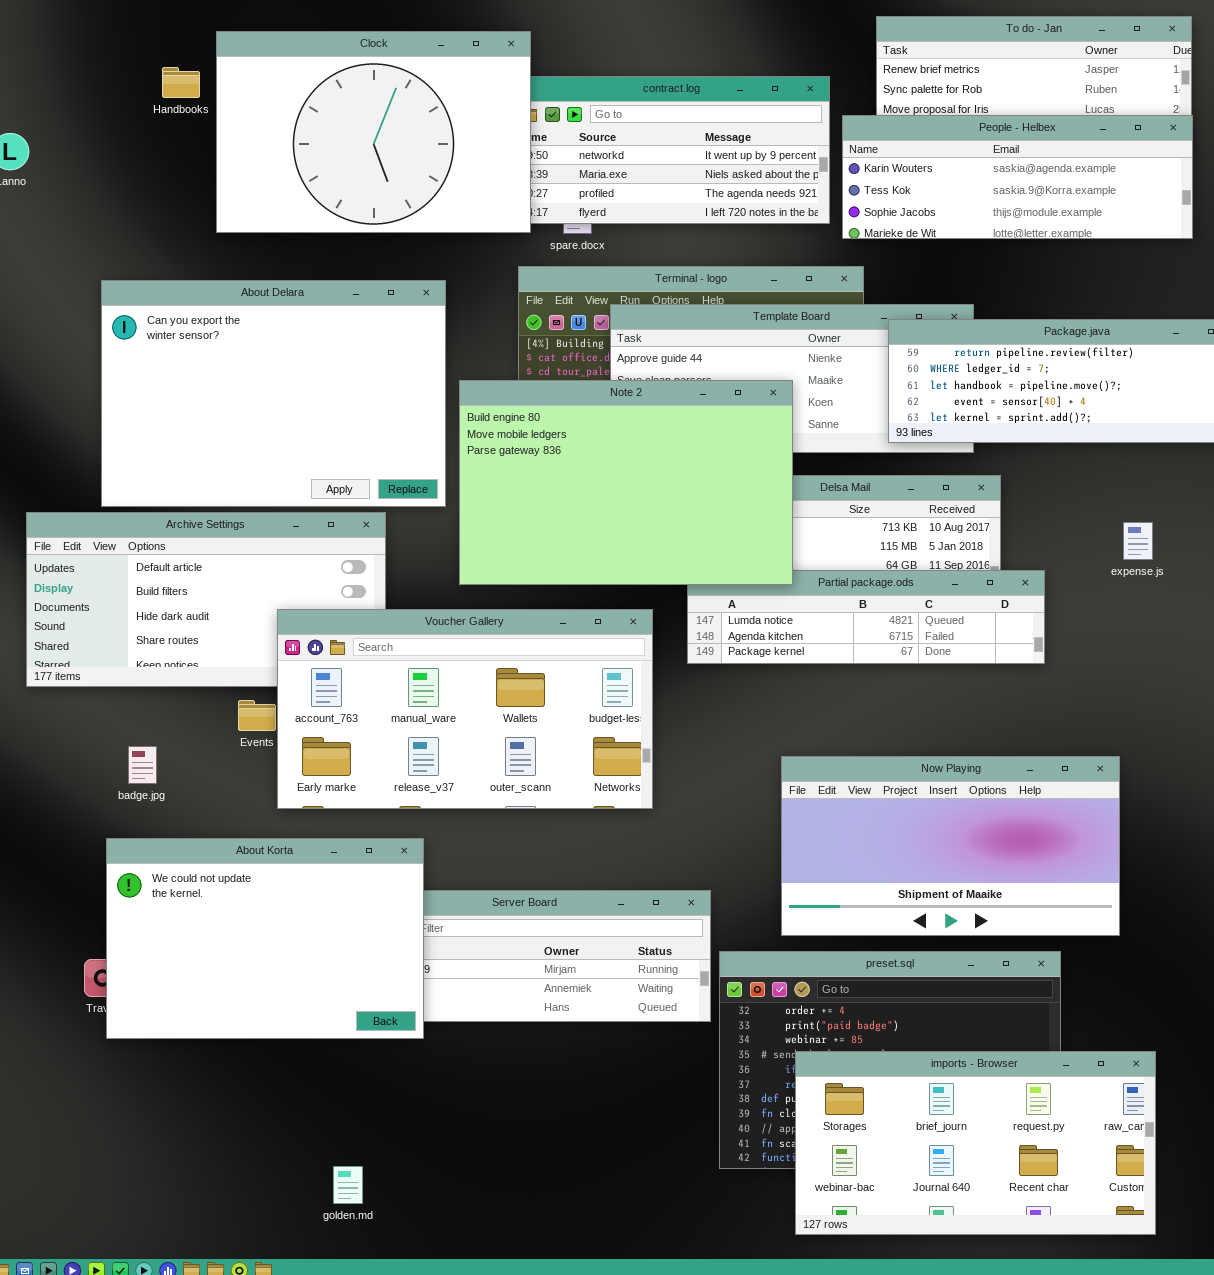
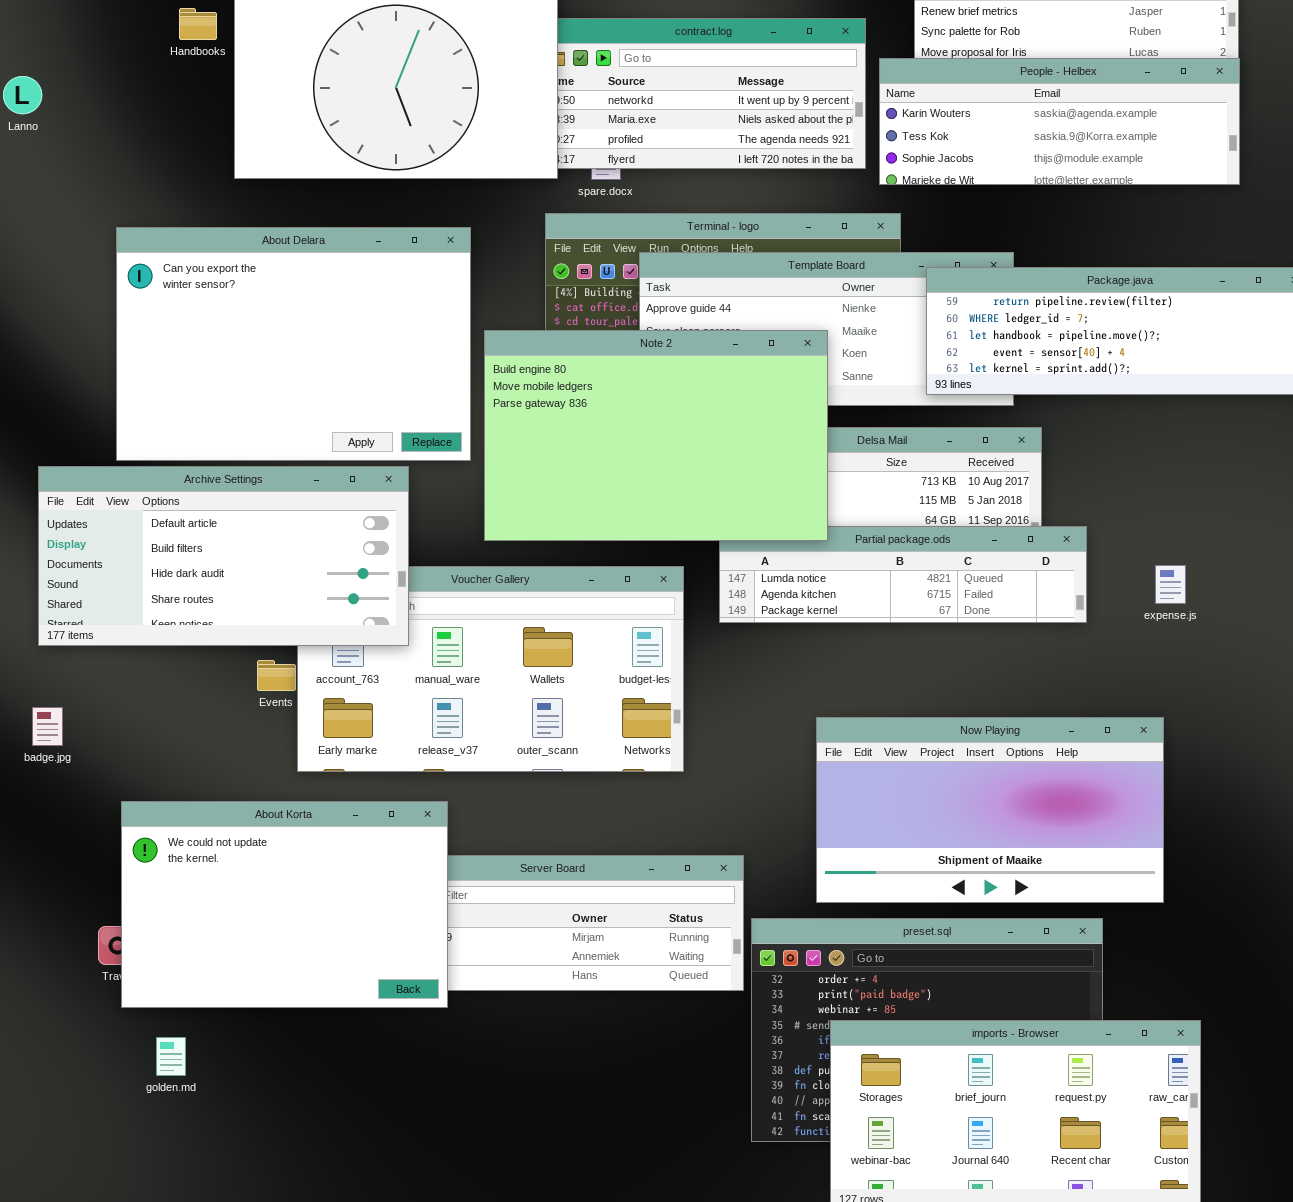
Archive Settings: [26,512,386,687] -> [38,466,409,646], raised
expense.js: [1123,522,1153,560] -> [1155,565,1186,604], moved
badge.jpg: [128,746,157,784] -> [32,707,63,746], moved
golden.md: [333,1166,363,1204] -> [156,1037,186,1076], moved

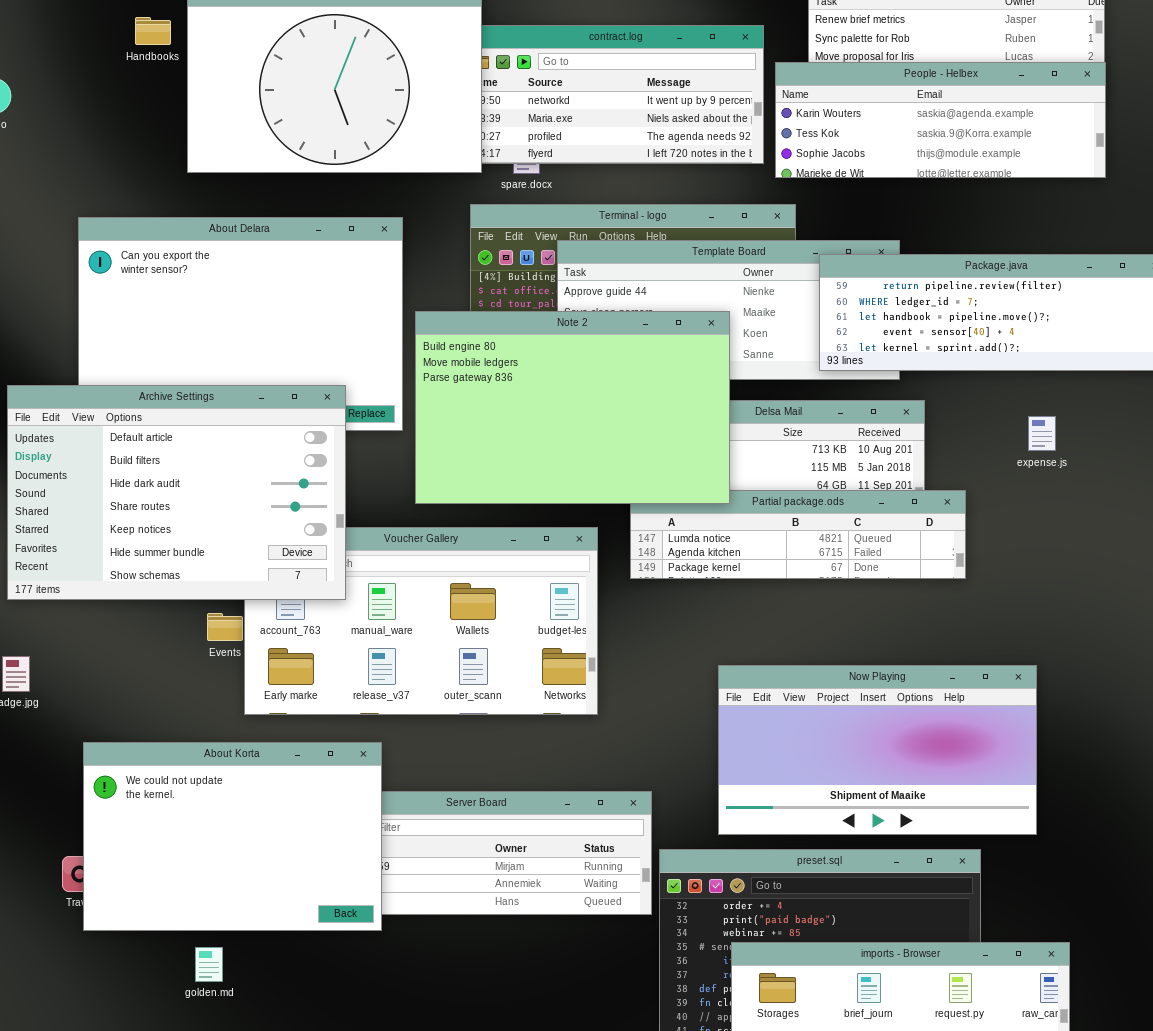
Archive Settings: [38,466,409,646] -> [7,385,346,600], resized
expense.js: [1155,565,1186,604] -> [1028,416,1056,451], moved
golden.md: [156,1037,186,1076] -> [195,947,223,982], moved

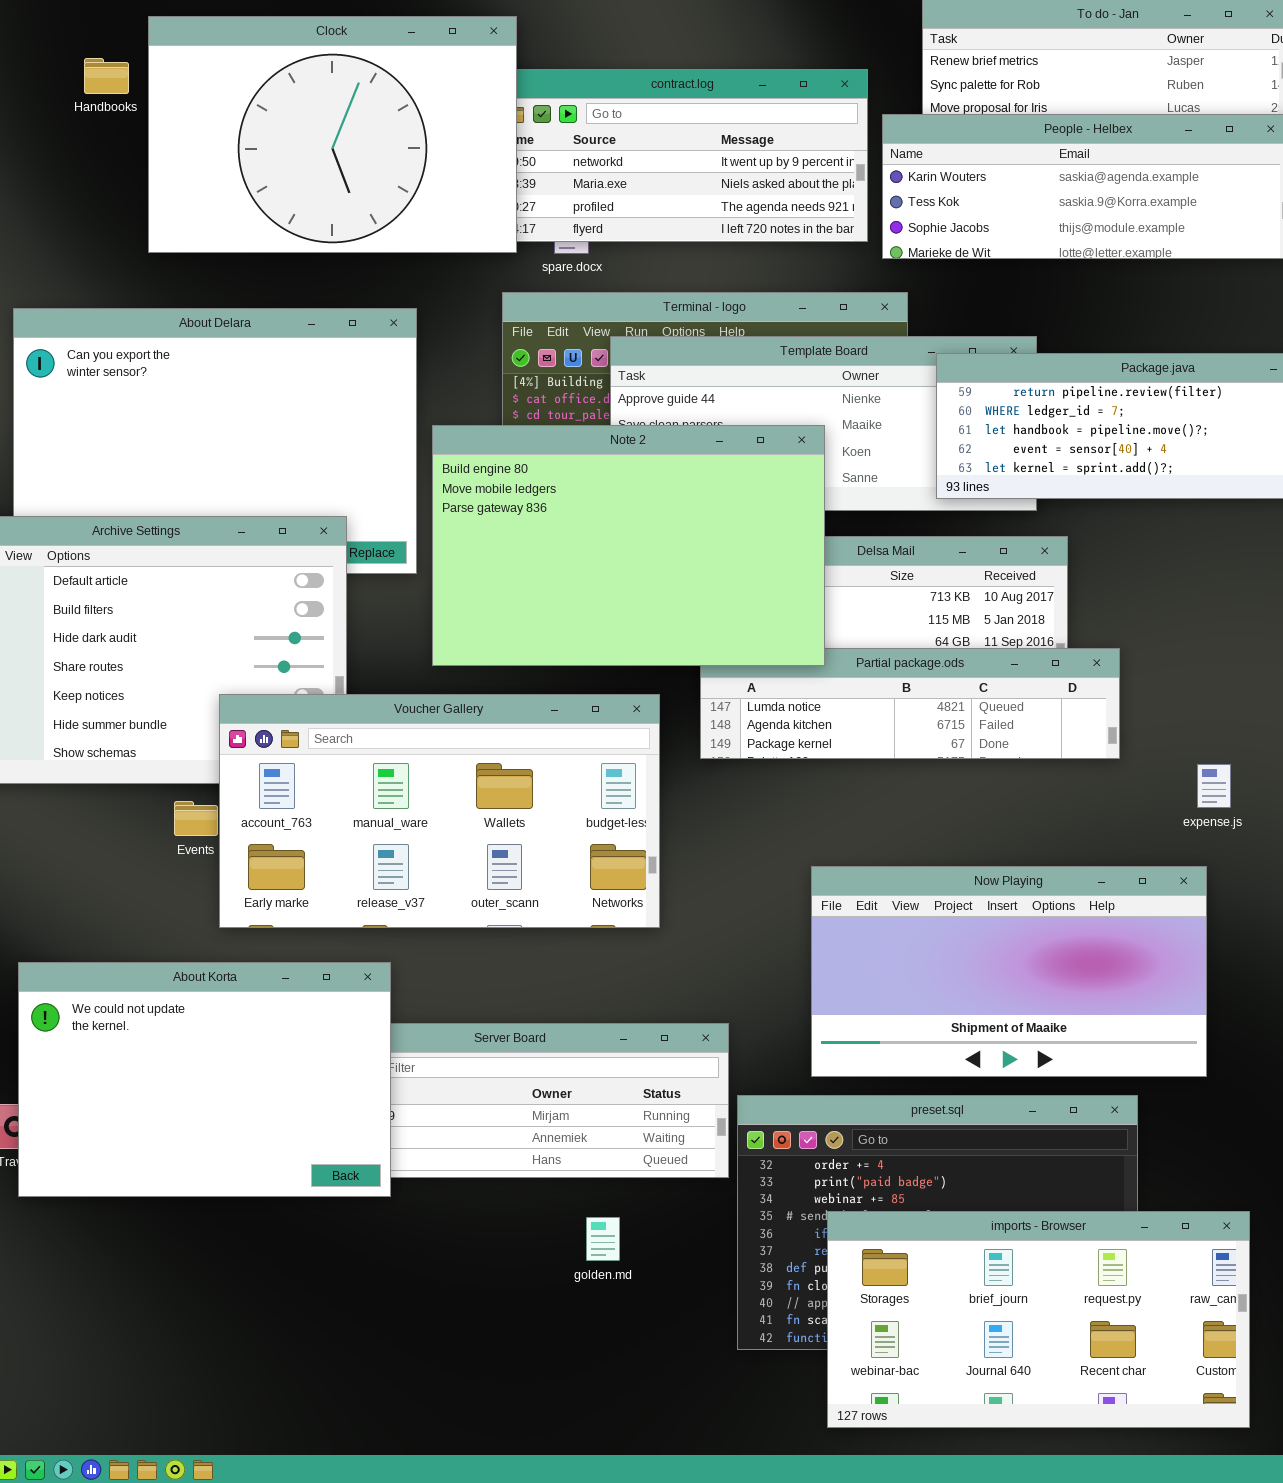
expense.js: [1028,416,1056,451] -> [1197,764,1231,808], moved
Voucher Gallery: [244,527,598,715] -> [219,694,660,928], raised
golden.md: [195,947,223,982] -> [586,1217,620,1261], moved

